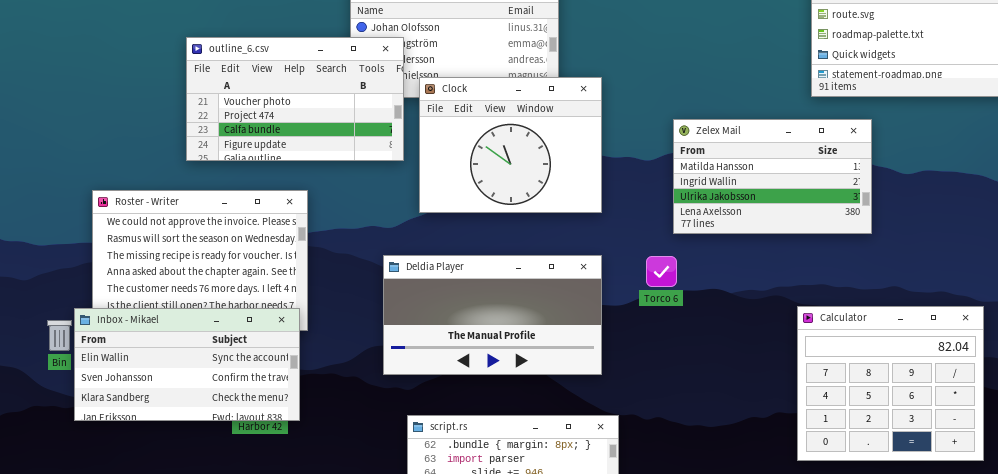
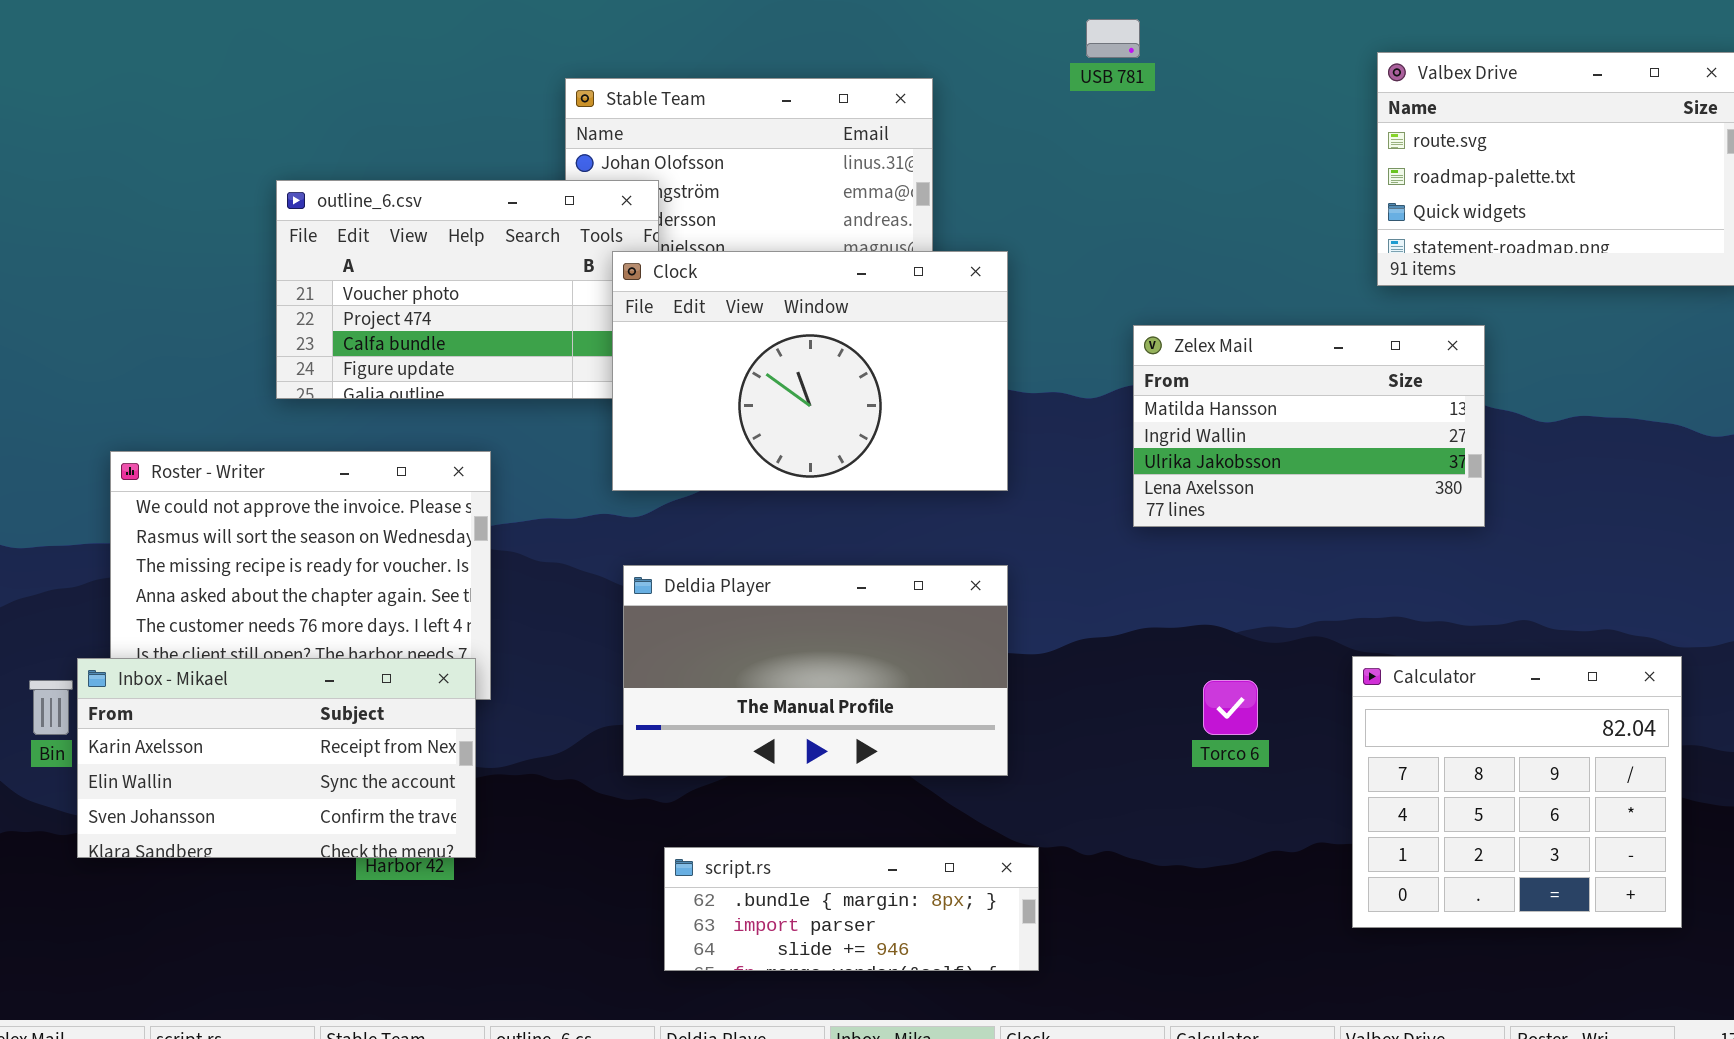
Clock: [419,77,602,213] -> [612,251,1008,491], resized
Torco 6: [646,256,677,287] -> [1203,680,1258,735], moved
Inbox - Mikael: [74,308,300,421] -> [77,658,476,858], scrolled up 1 row

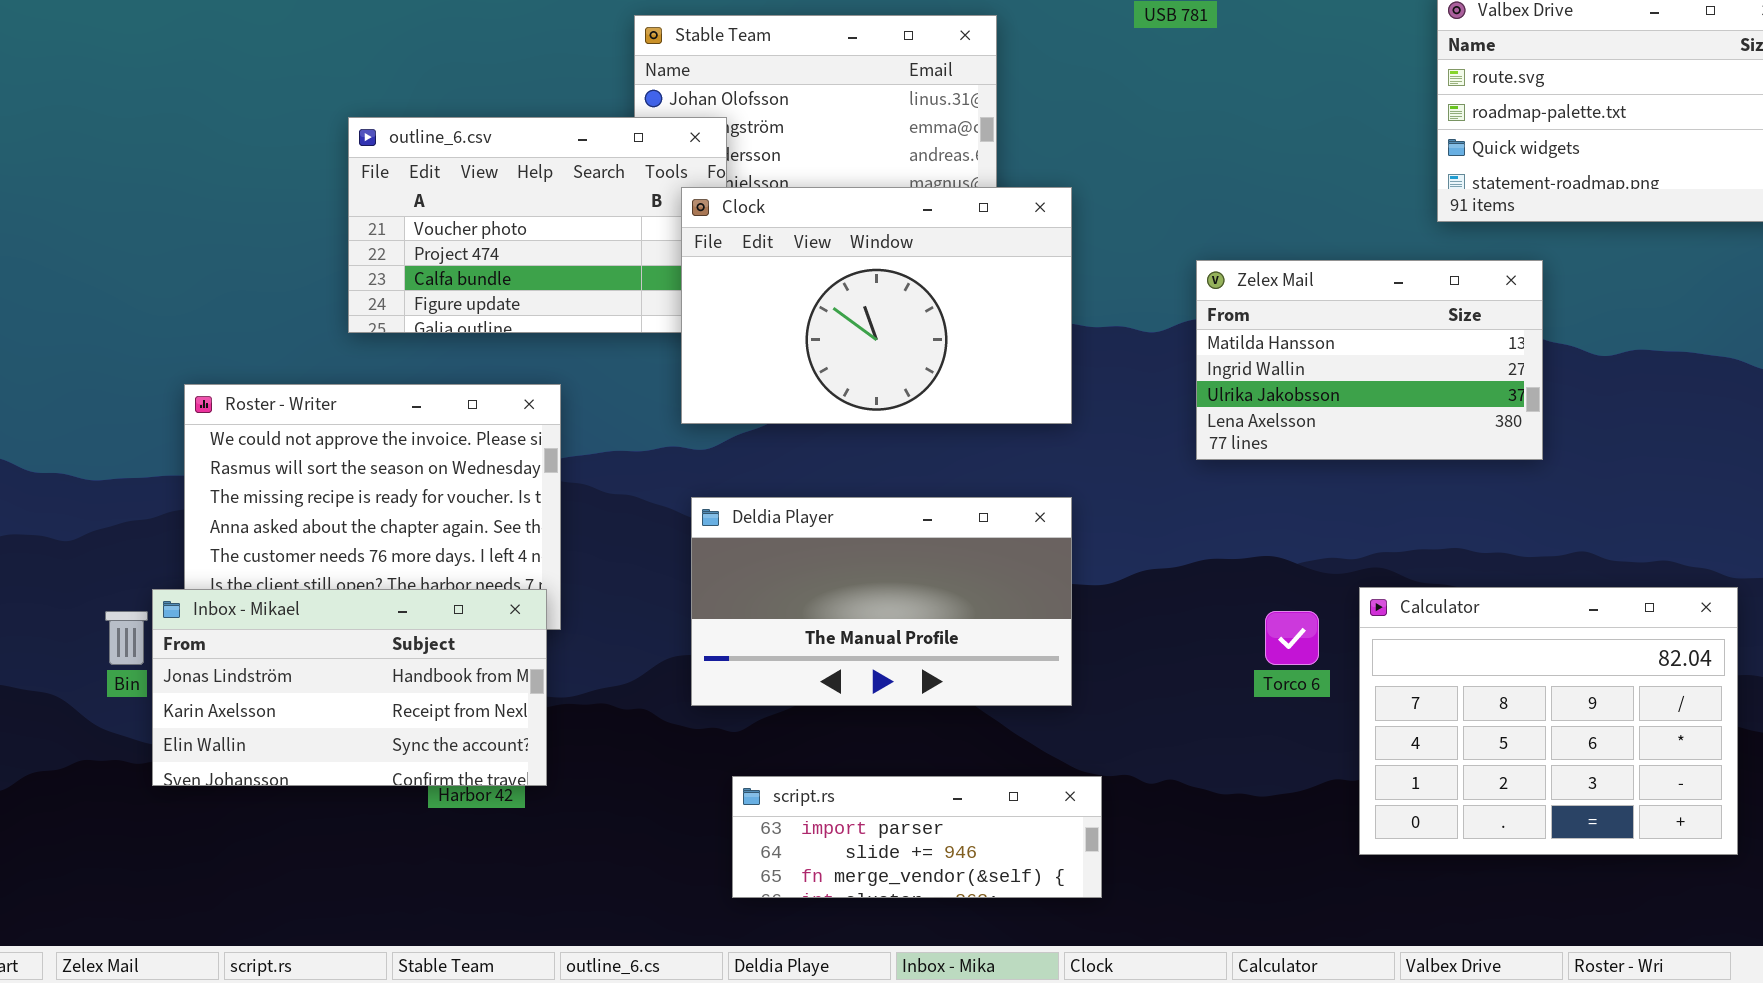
Calculator: [1352,656,1682,928] -> [1359,587,1738,855], resized
Inbox - Mikael: [77,658,476,858] -> [152,589,547,786], scrolled up 1 row
script.rs: [664,847,1039,971] -> [732,776,1102,898], scrolled down 1 row

